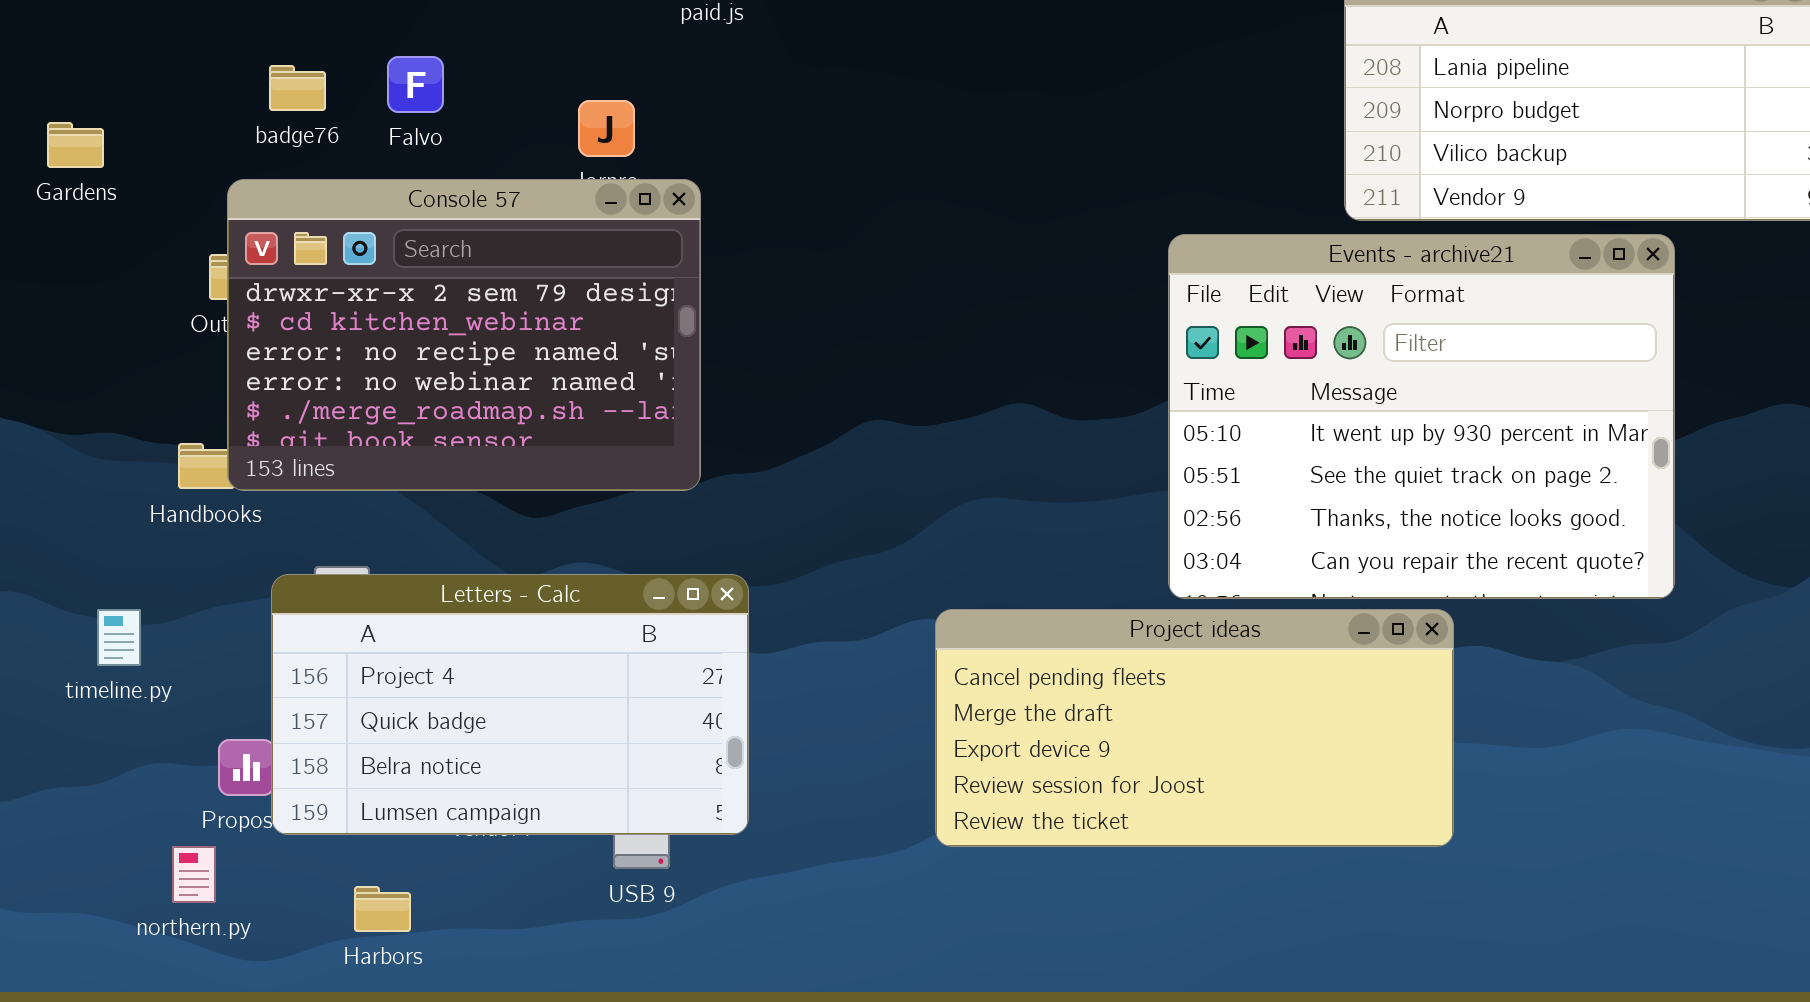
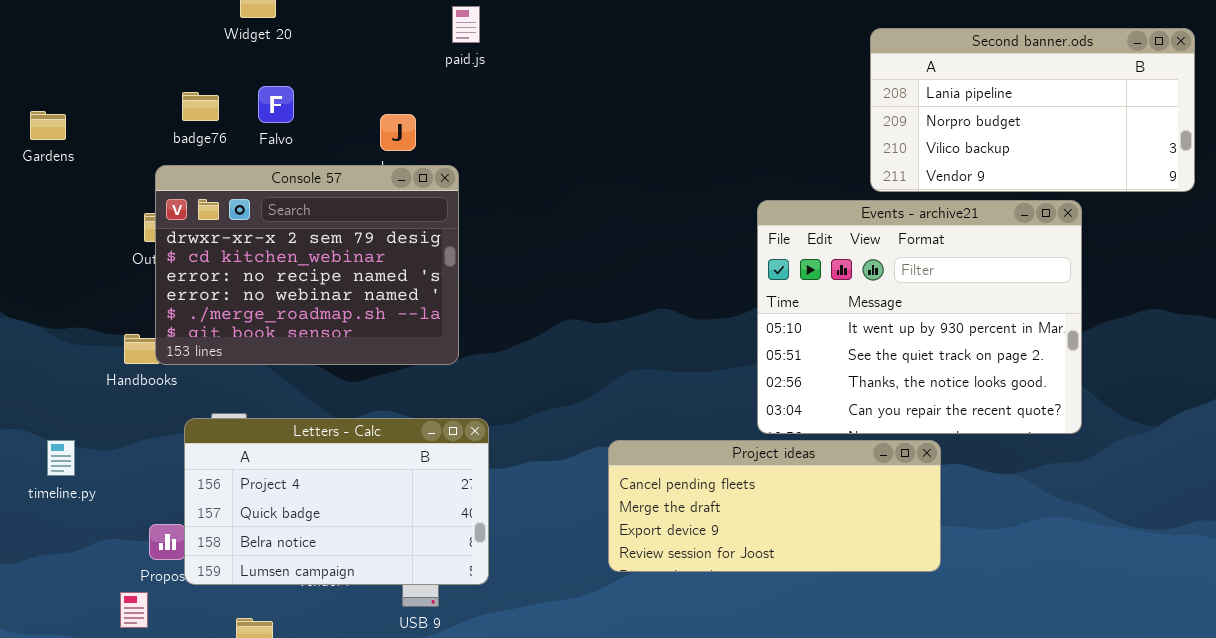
Gardens: [47,122,104,168] -> [30,111,66,140], moved
timeline.py: [97,609,141,666] -> [47,440,75,476], moved
Project ideas: [935,609,1454,847] -> [608,440,941,572], resized

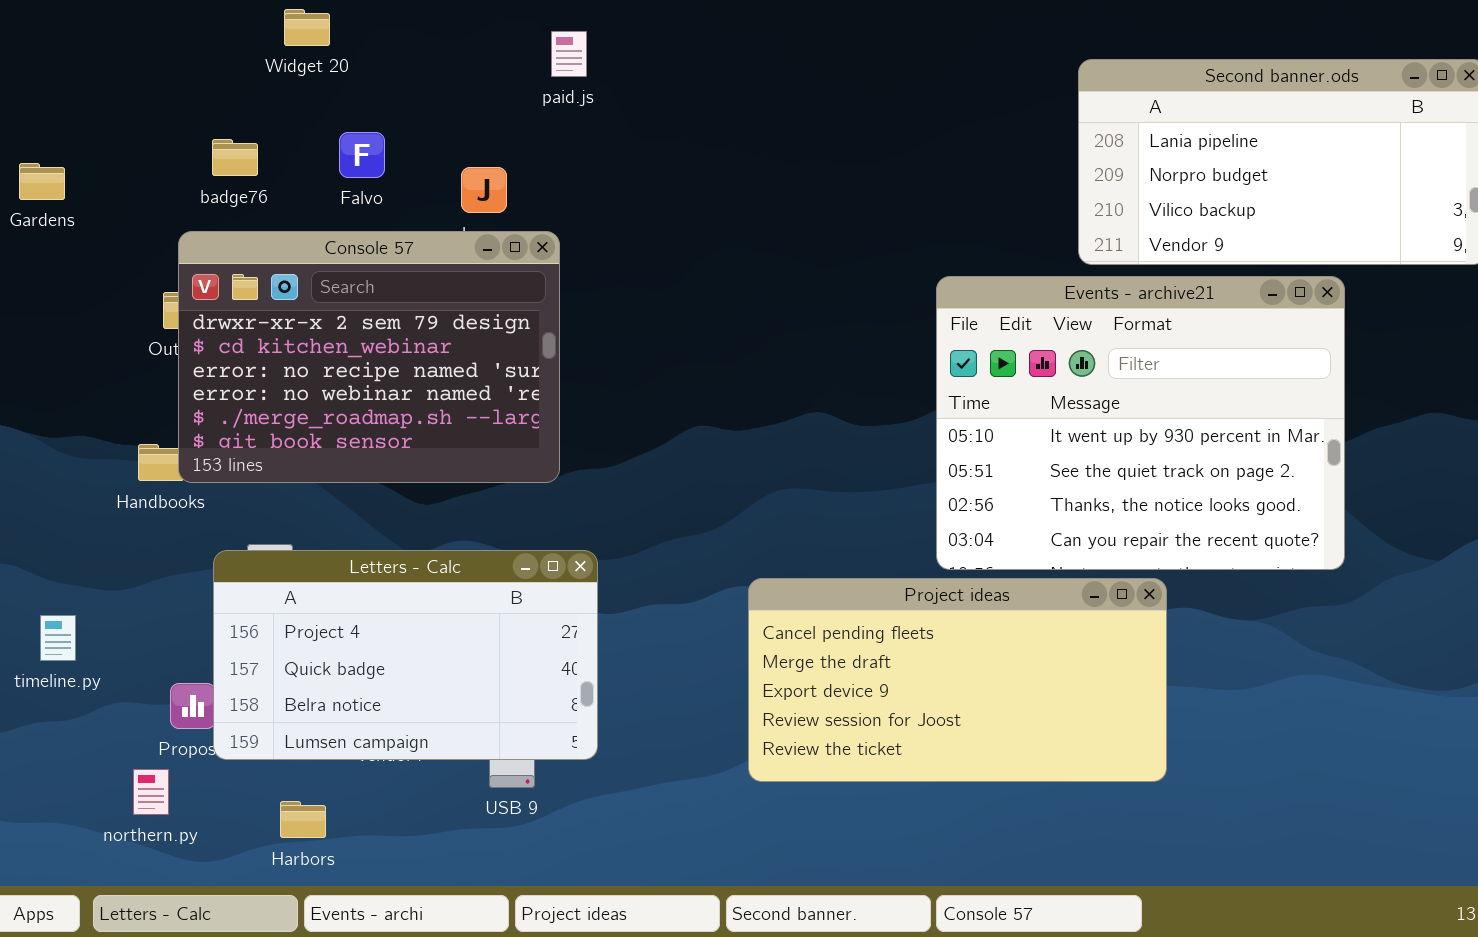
Falvo: [258,86,294,123] -> [339,132,385,178], moved
timeline.py: [47,440,75,476] -> [40,615,76,661], moved
Project ideas: [608,440,941,572] -> [748,578,1167,782], resized

